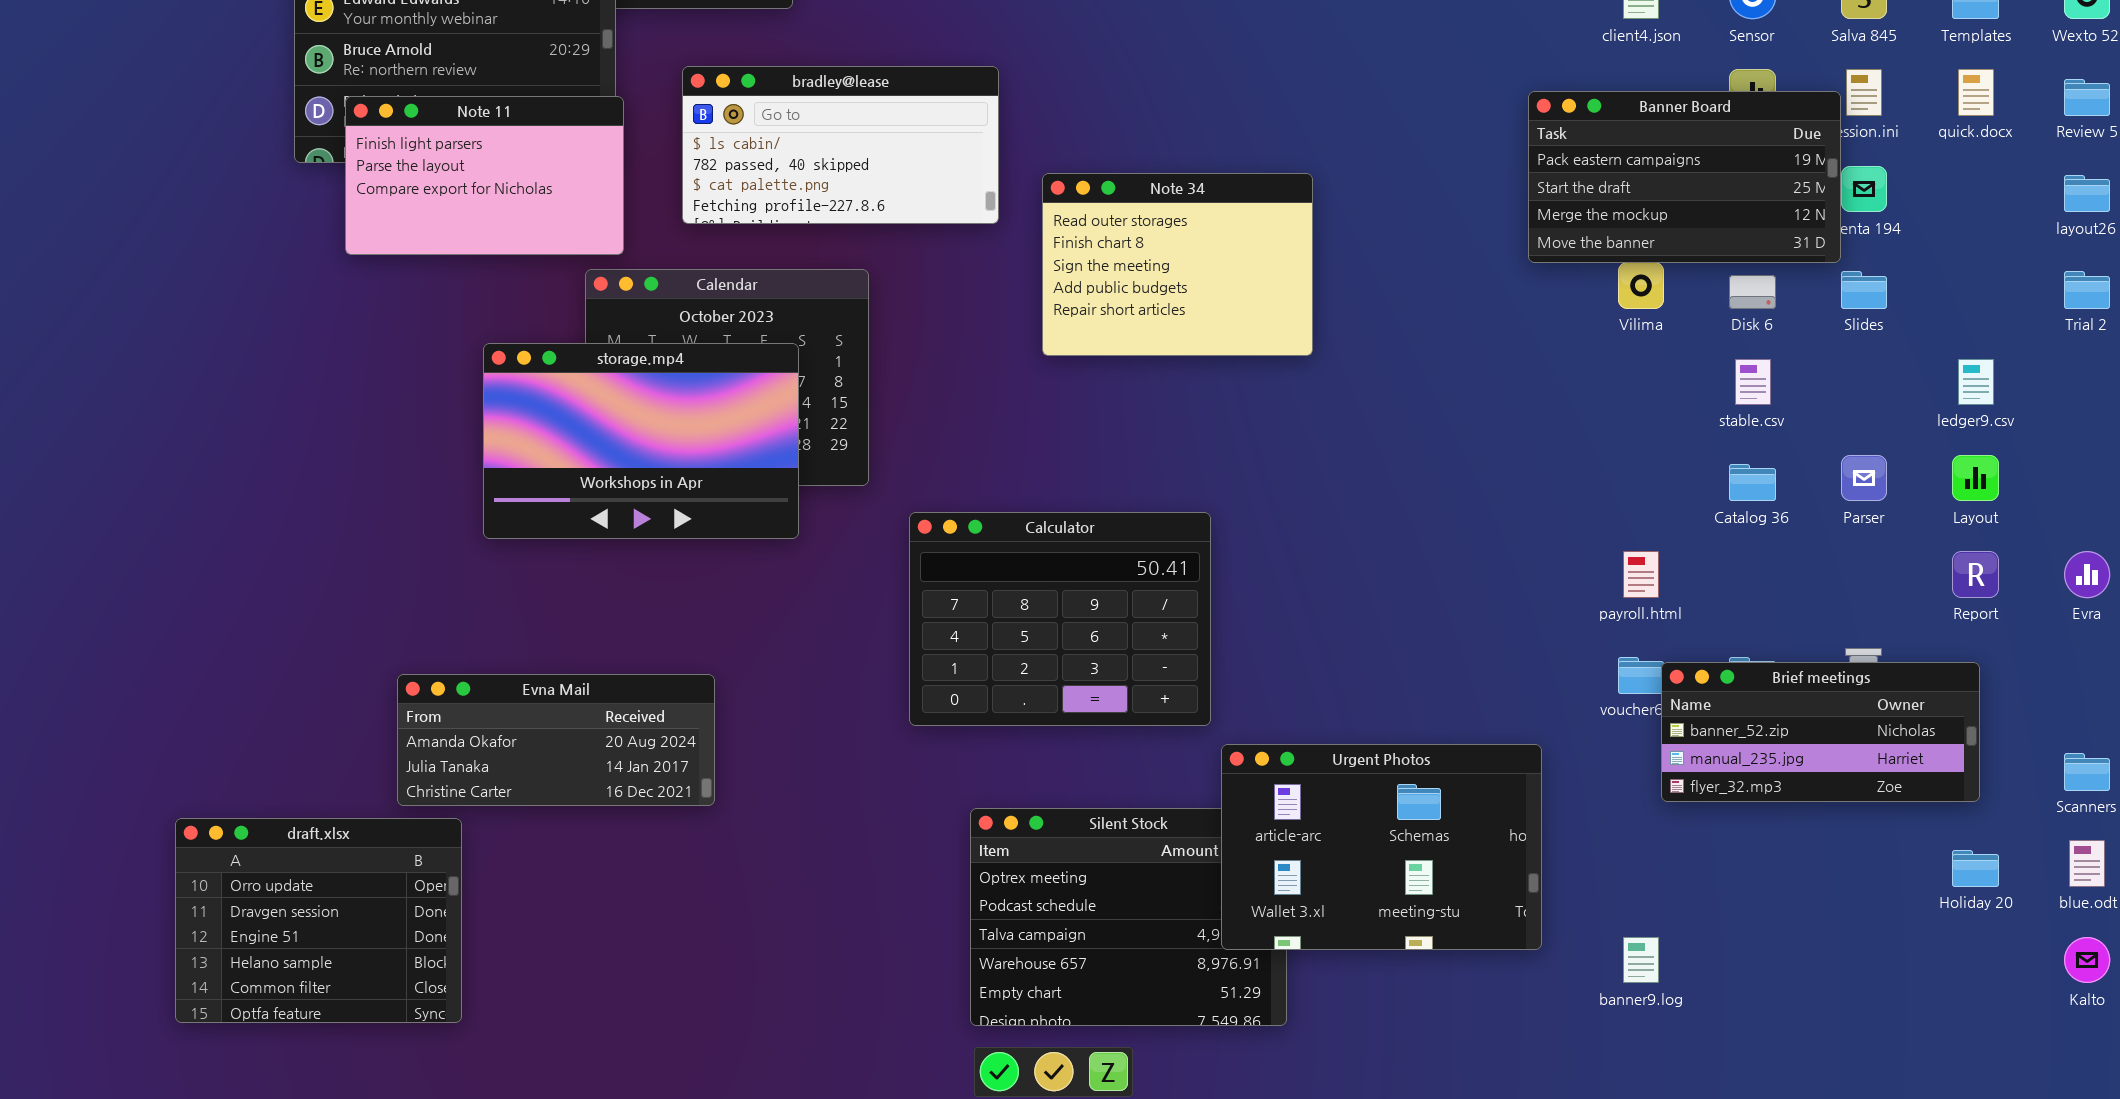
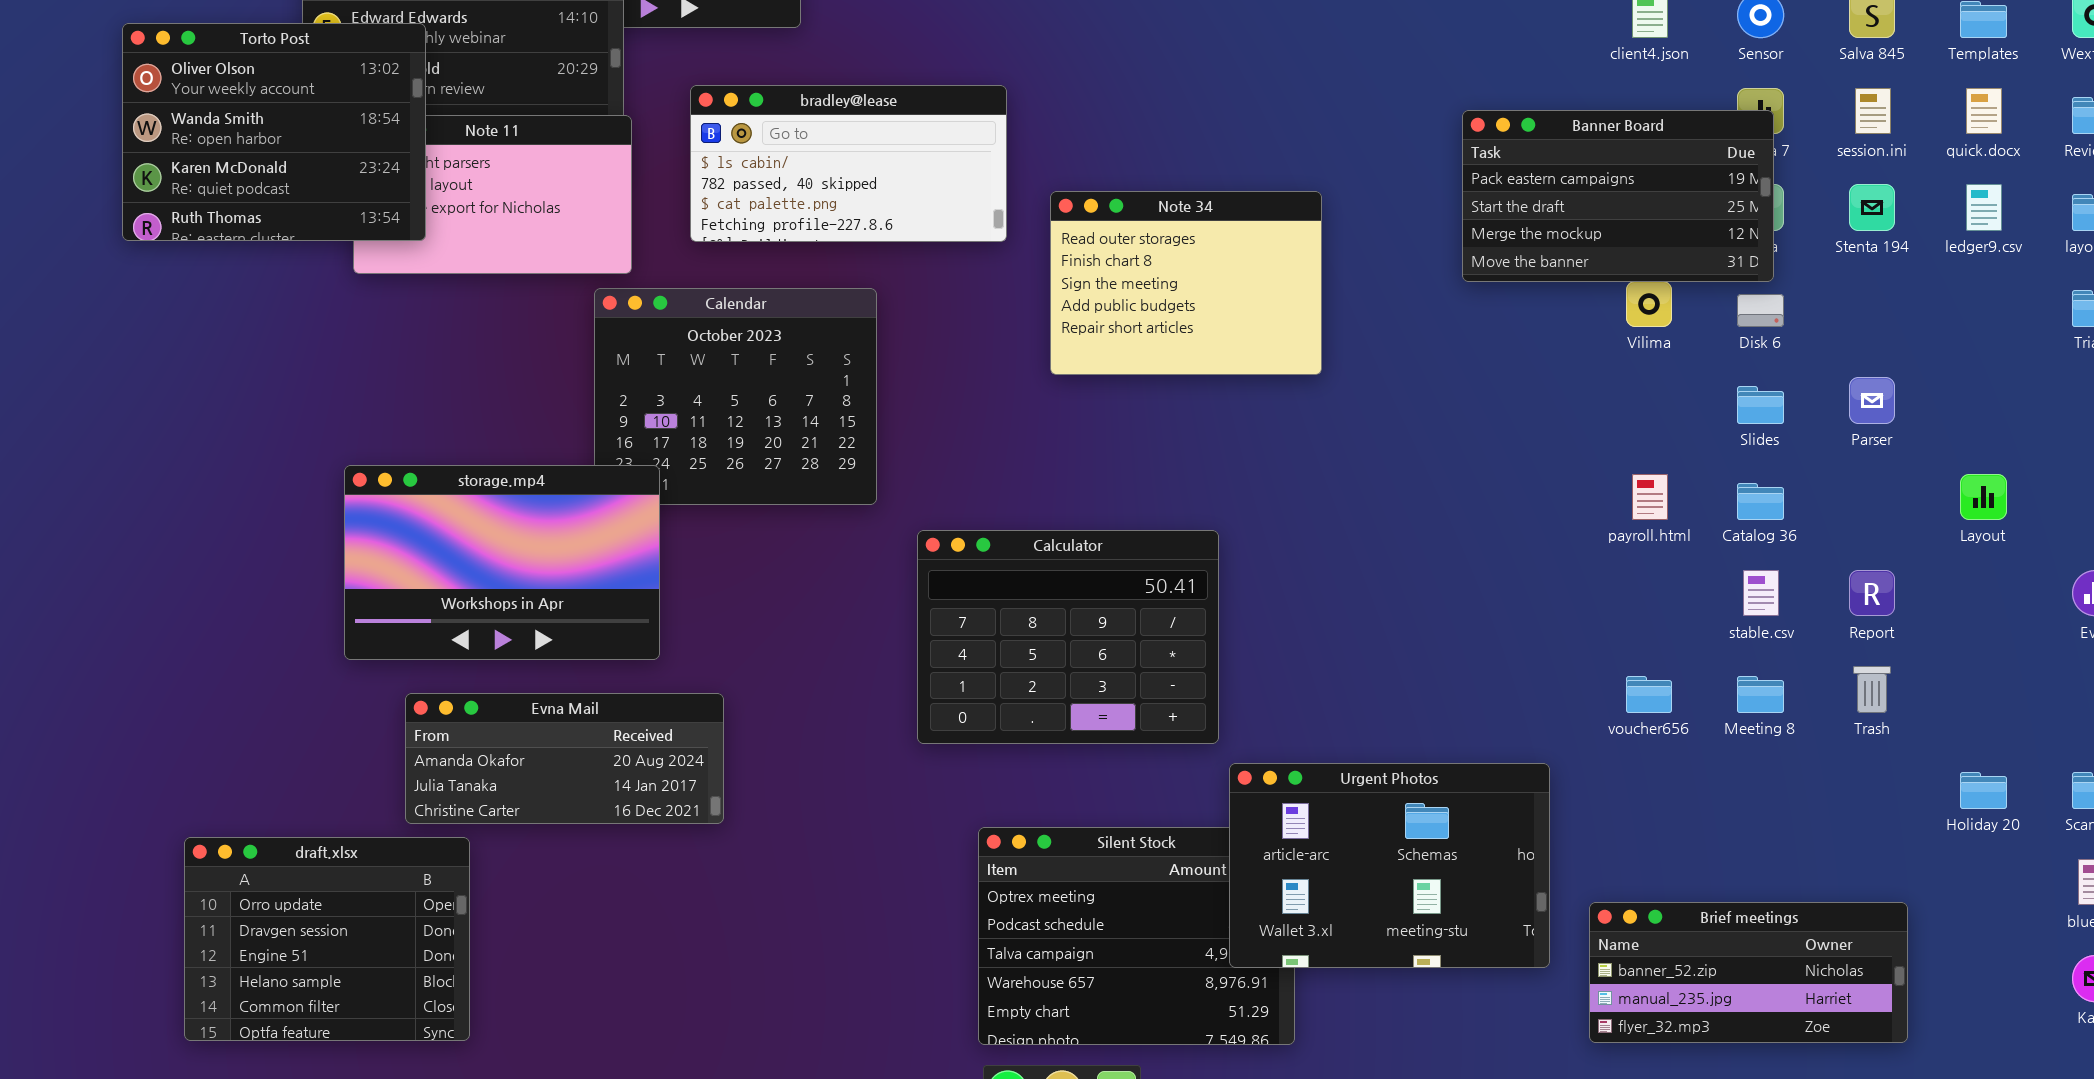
Torto Post: none -> [122,23,426,241], opened
Banner Board: [1528,91,1841,263] -> [1462,110,1774,282], moved
Slides: [1841,271,1887,309] -> [1737,386,1784,424], moved
storage.mp4: [483,343,799,539] -> [344,465,660,660], moved
stable.csv: [1735,359,1771,405] -> [1743,570,1779,616], moved
ledger9.csv: [1958,359,1994,405] -> [1966,184,2002,231], moved
Parser: [1841,455,1887,501] -> [1849,377,1895,424], moved
payroll.html: [1623,551,1659,598] -> [1632,474,1668,520], moved
Report: [1952,551,1999,598] -> [1849,570,1895,616], moved
Brief meetings: [1661,662,1980,802] -> [1589,902,1908,1043], moved
Holiday 20: [1952,850,1999,887] -> [1960,772,2007,809], moved

